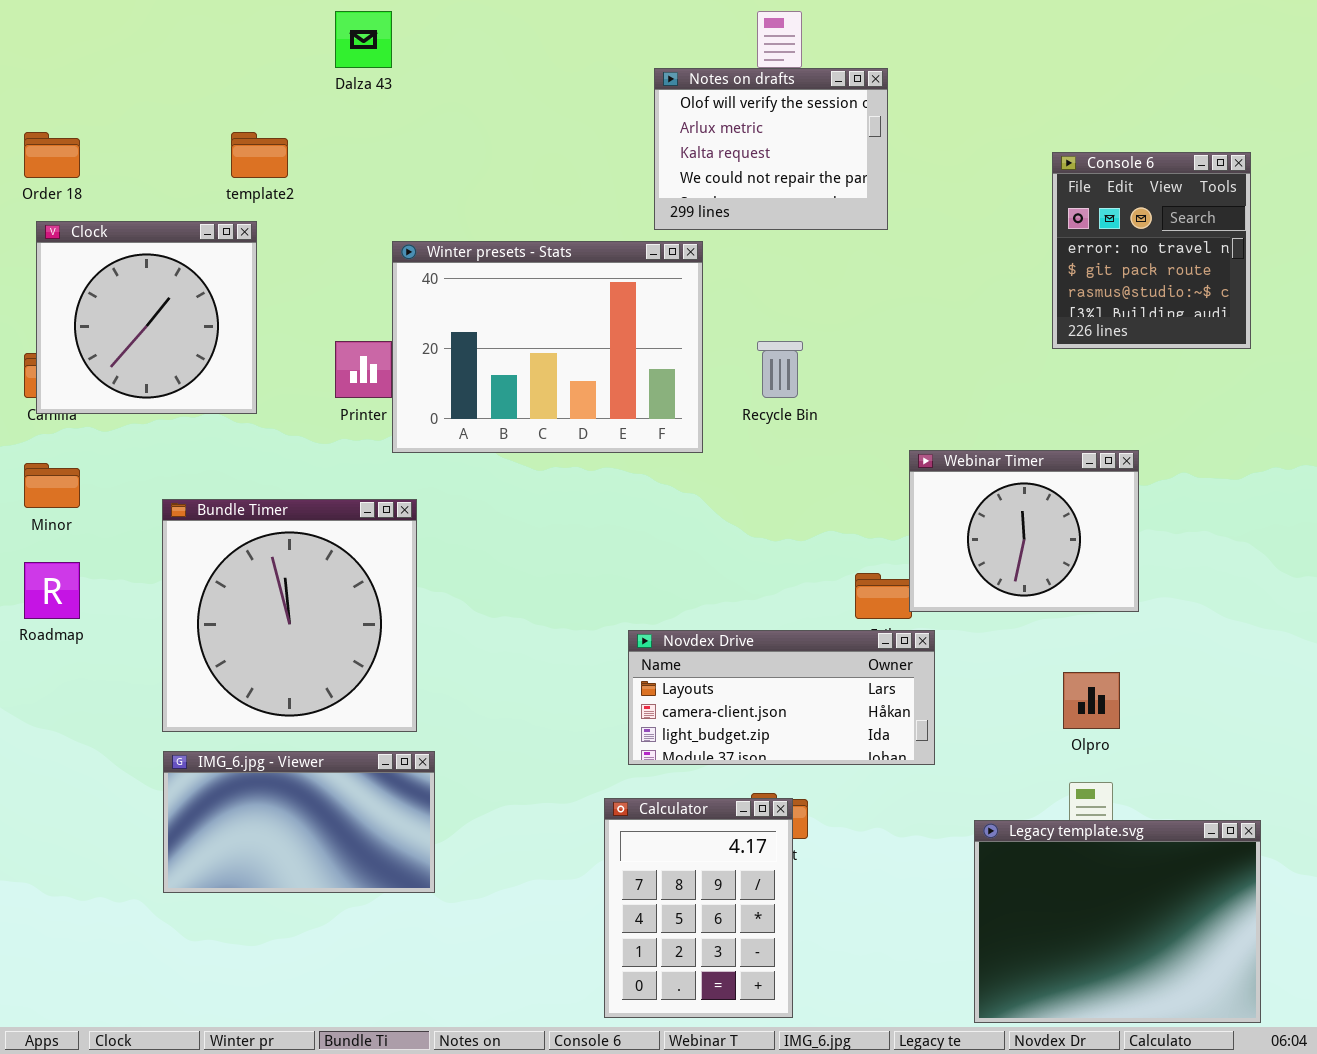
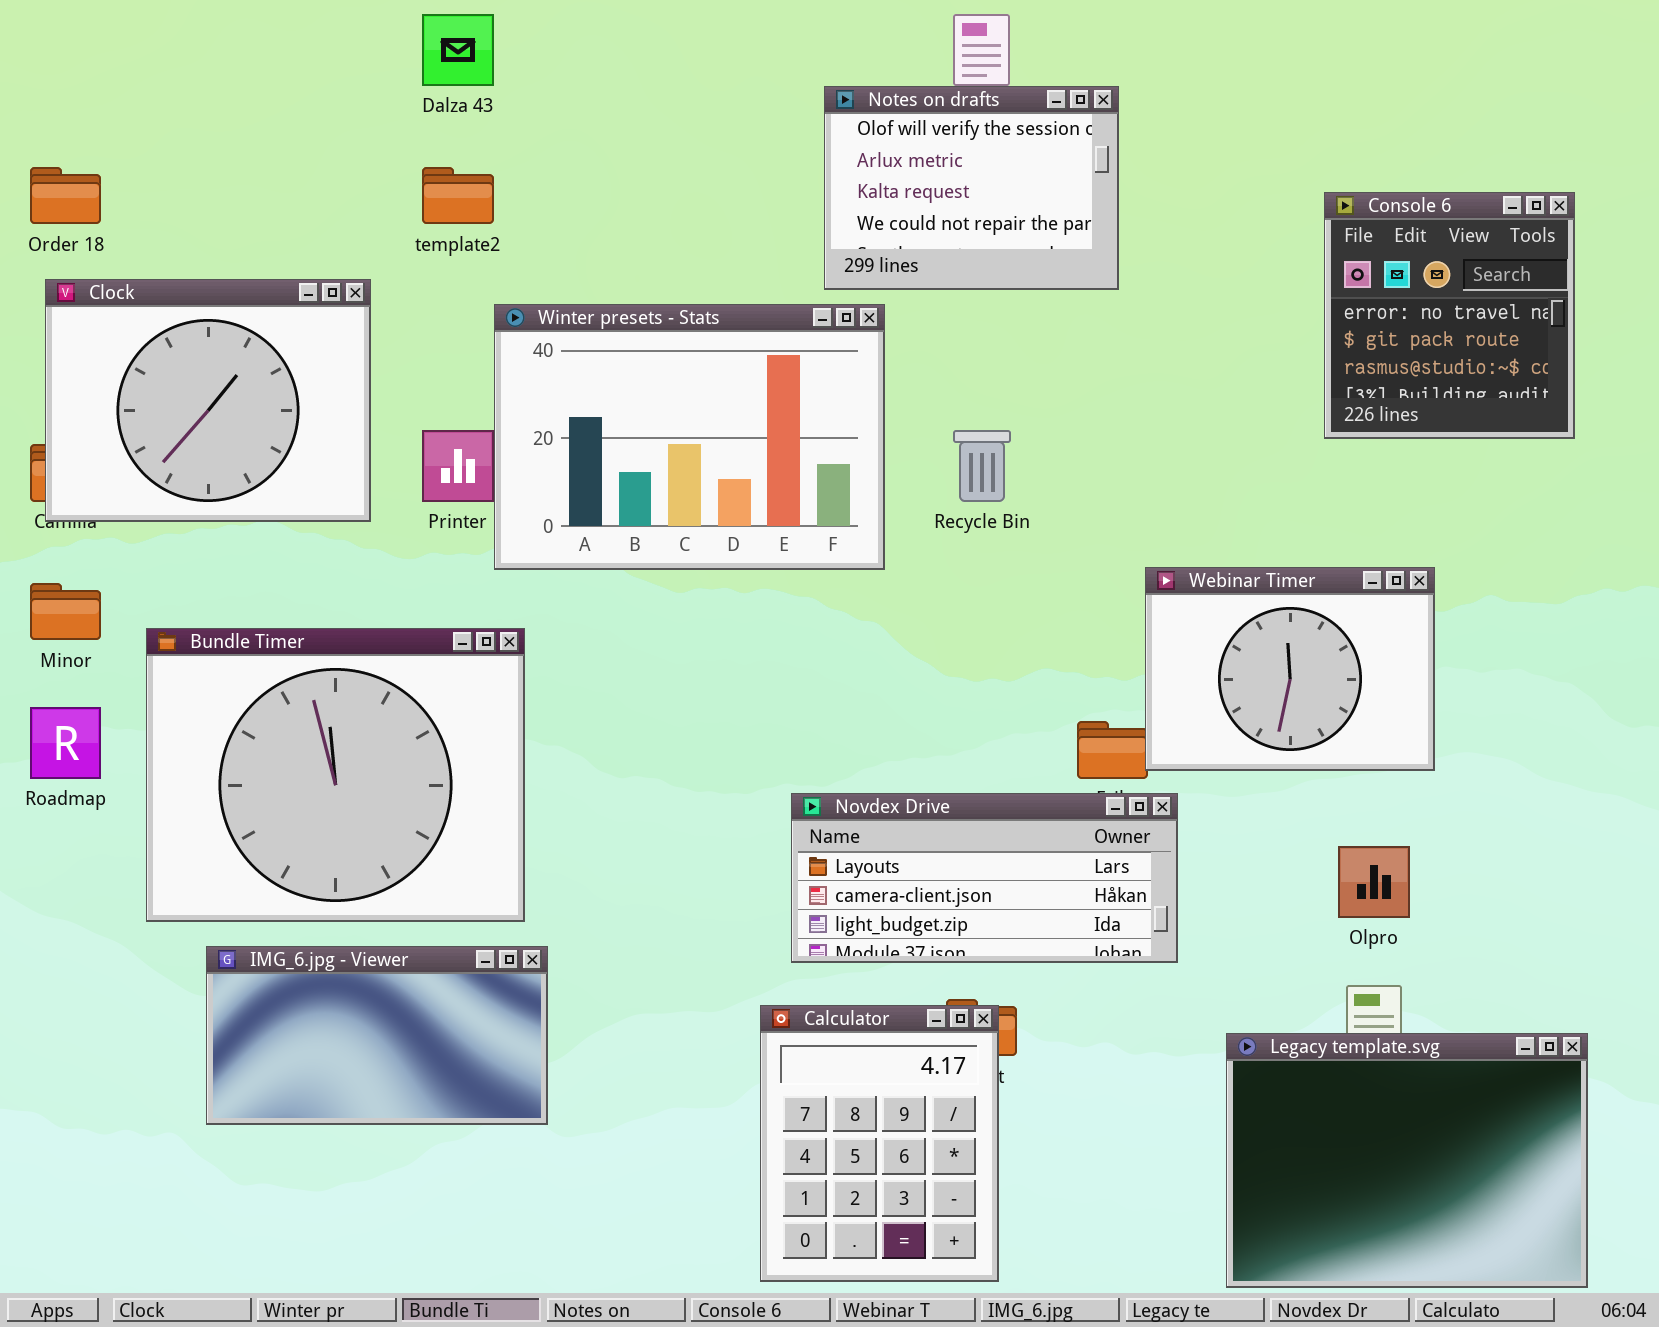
template2: [231,132,288,178] -> [422,167,494,224], moved
Clock: [36,221,257,414] -> [45,279,371,522], resized
Bundle Timer: [162,499,417,732] -> [146,628,525,922], resized

